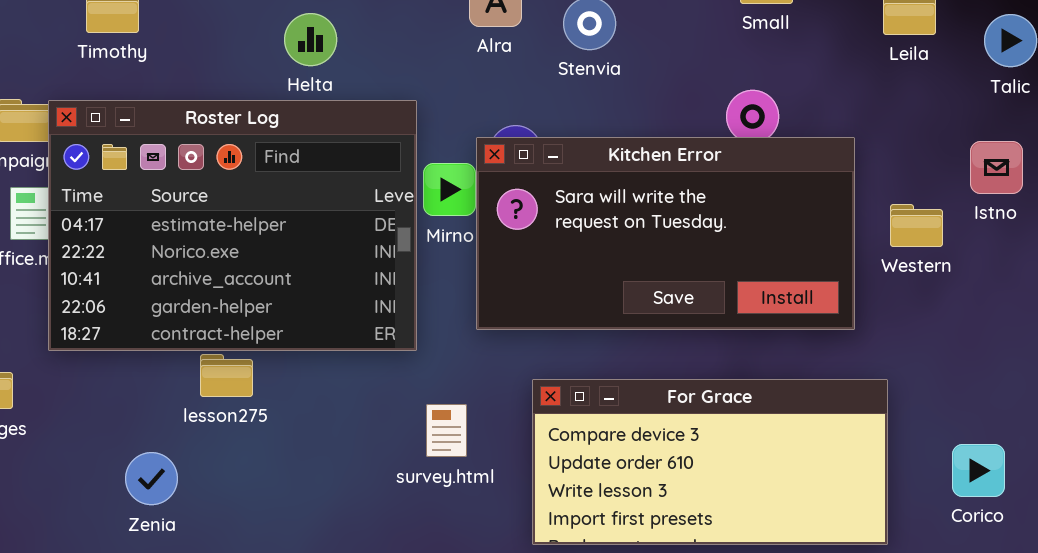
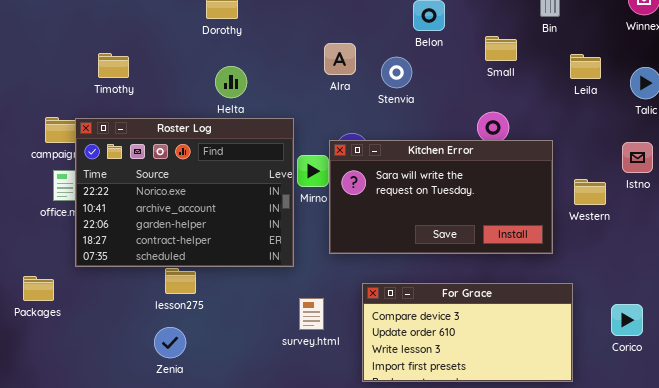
Roster Log: [48,100,417,351] -> [75,118,294,267], scrolled down 1 row
Corico: [952,444,1005,497] -> [611,304,643,336], moved
Zenia: [125,452,178,505] -> [154,327,186,358], moved

